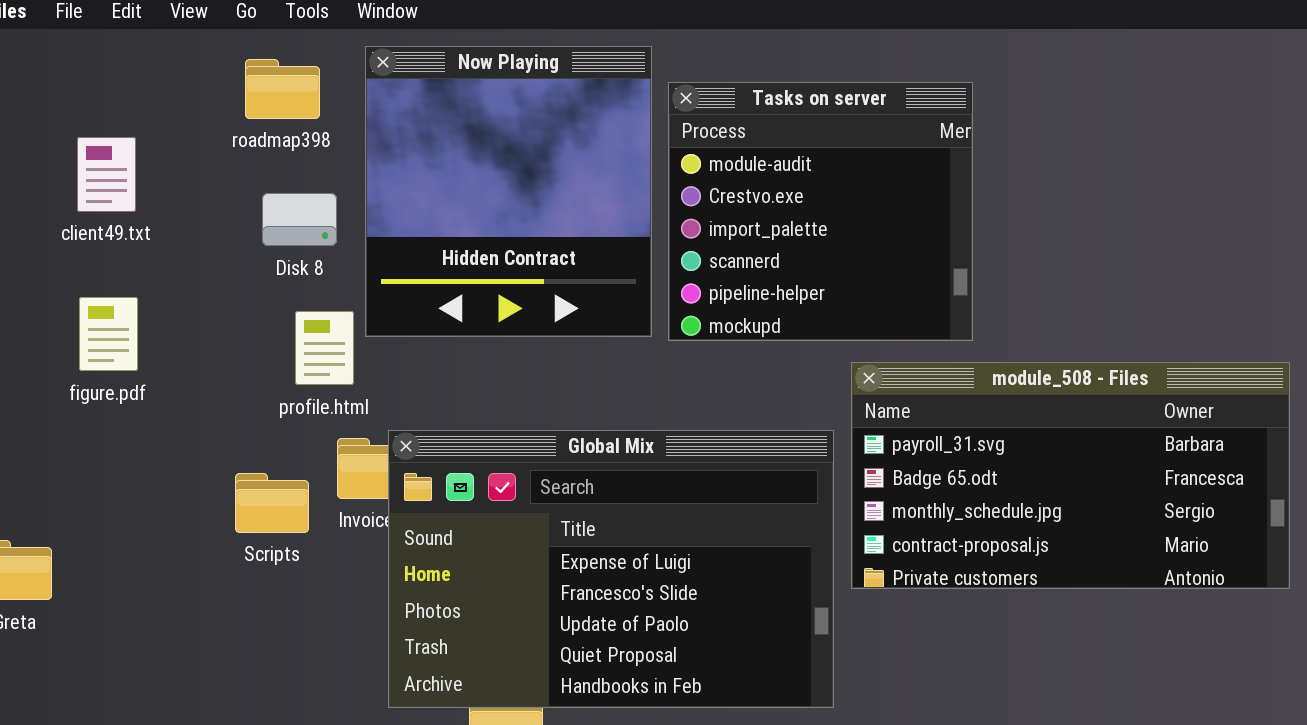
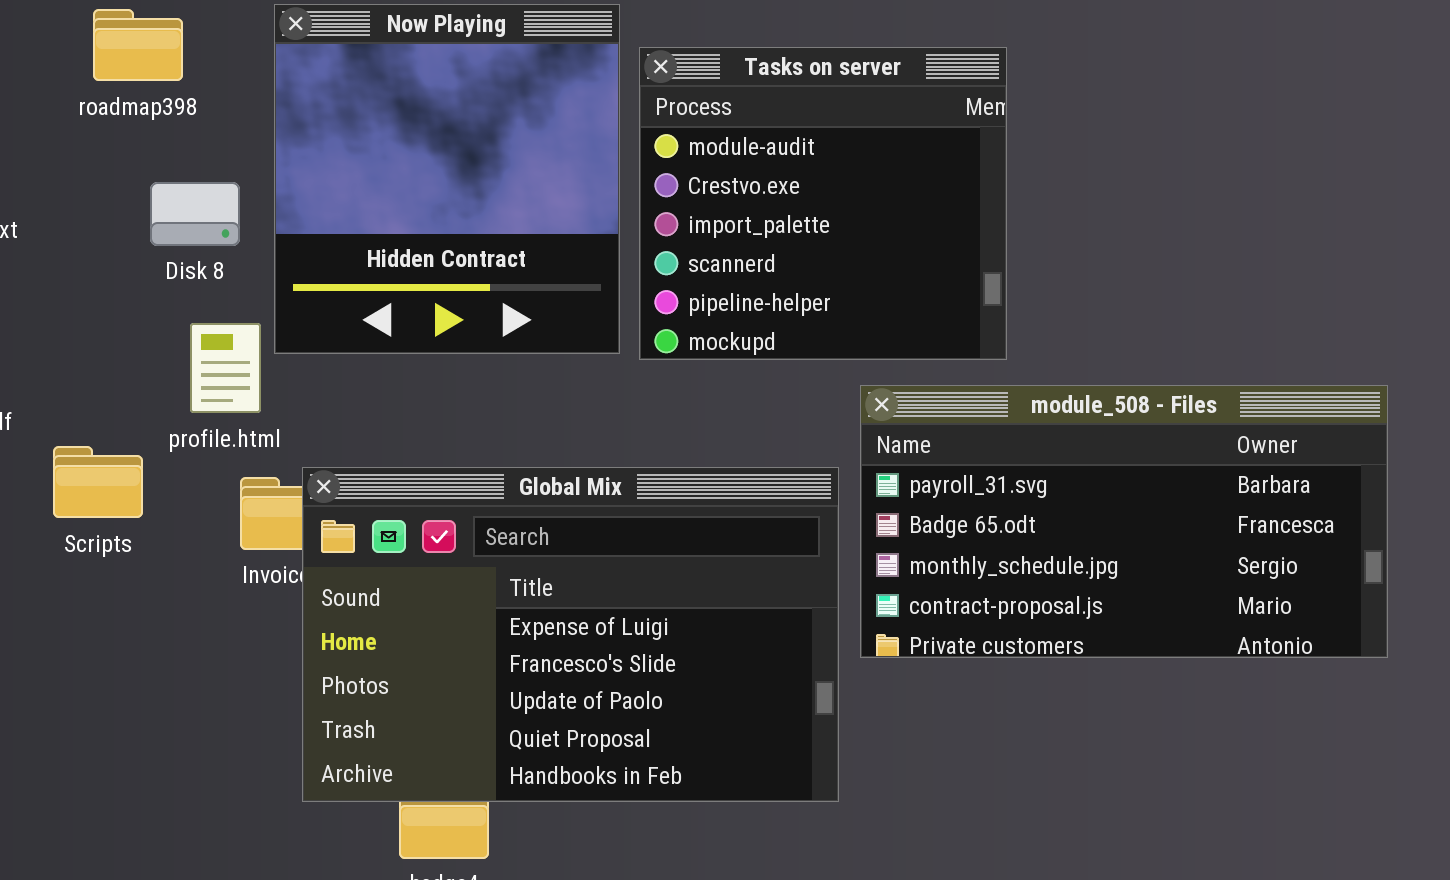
roadmap398: [245,59,320,119] -> [93,9,183,81], moved
Scripts: [235,473,309,533] -> [53,446,143,518], moved

